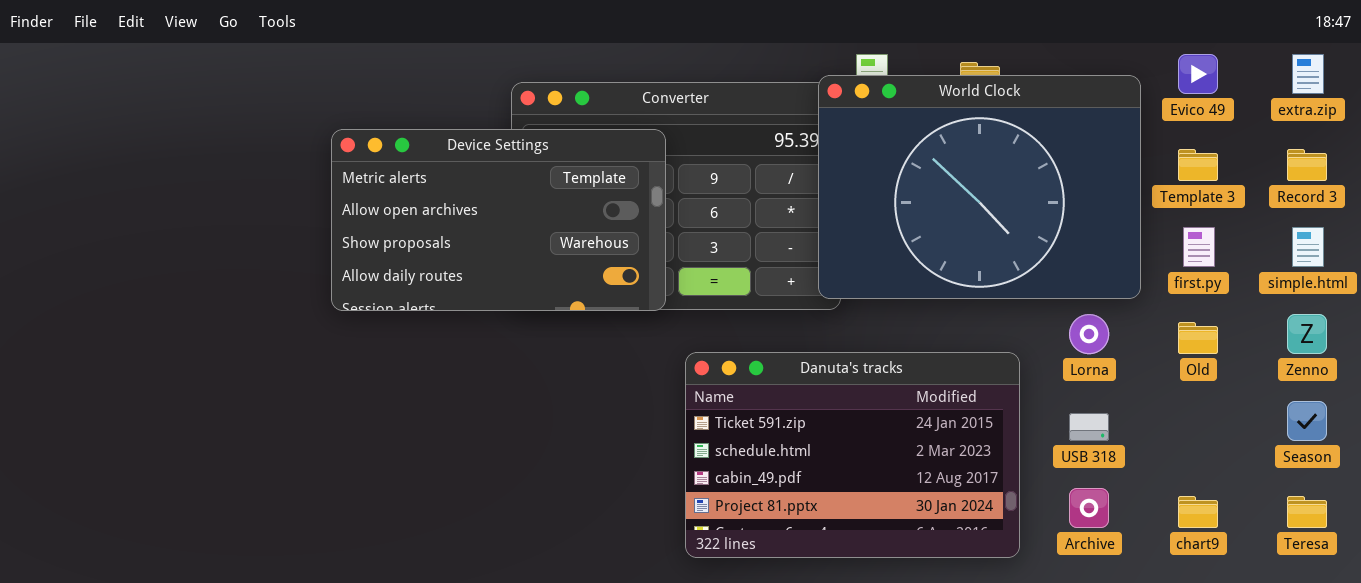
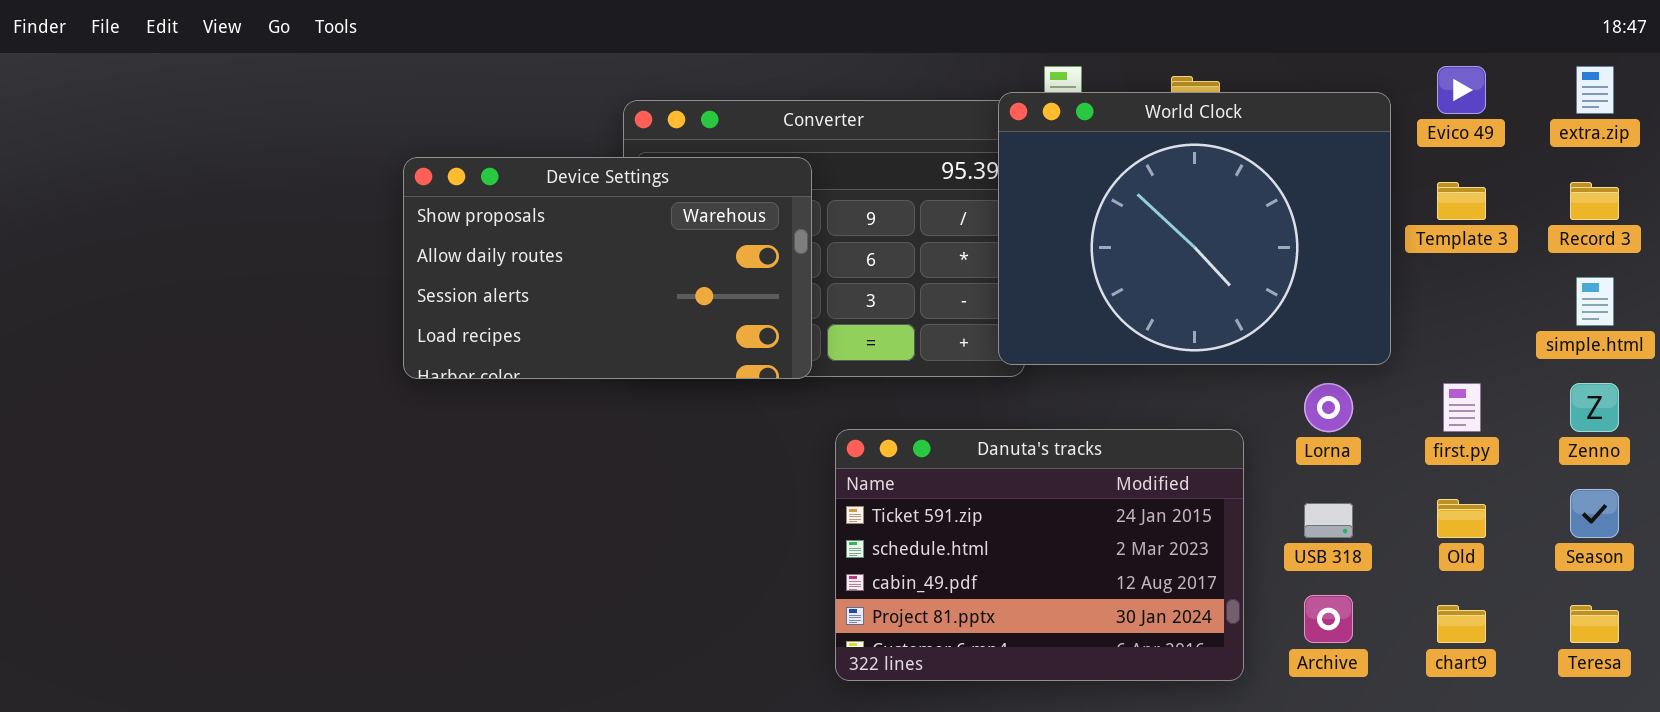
Device Settings: [331,129,666,311] -> [403,157,812,379], scrolled down 2 rows
first.py: [1183,227,1215,267] -> [1443,383,1481,432], moved
Old: [1178,322,1218,354] -> [1437,499,1486,538], moved

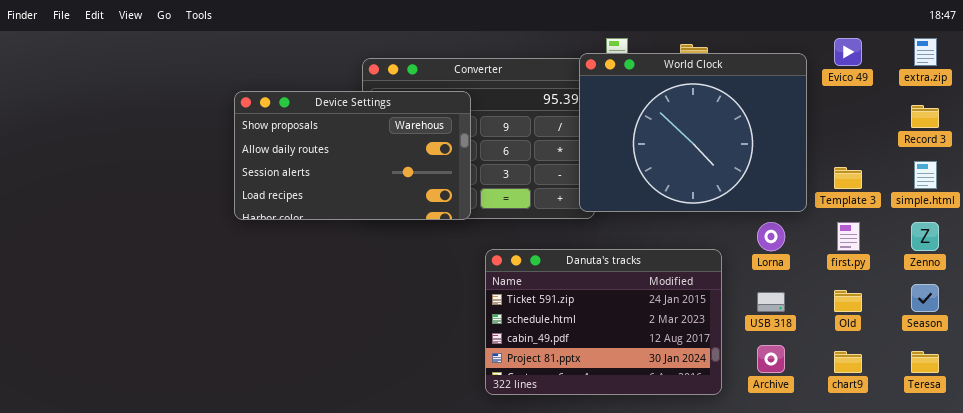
Template 3: [1437,182,1486,220] -> [834,167,862,189], moved

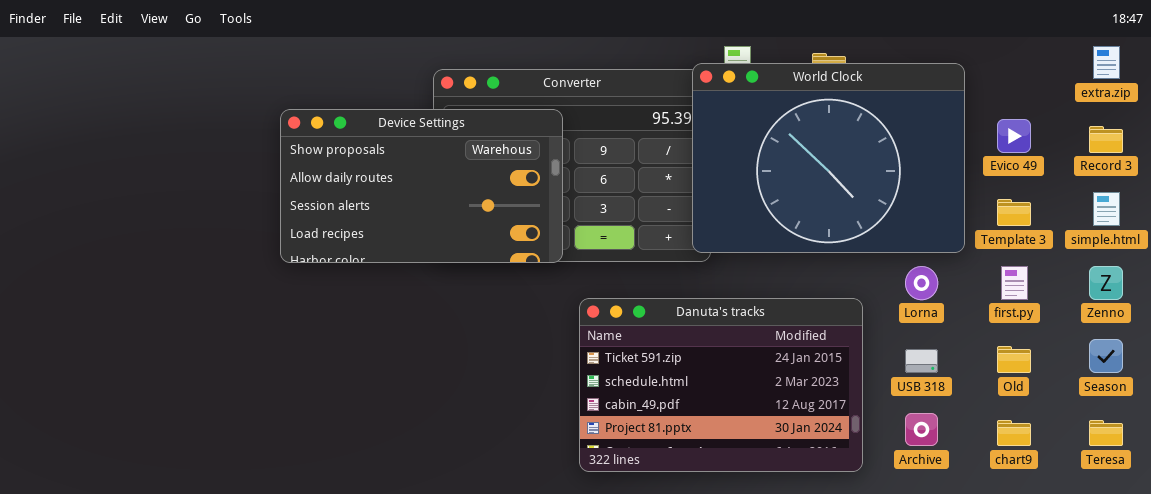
Evico 49: [834,38,862,66] -> [997,119,1031,153], moved

